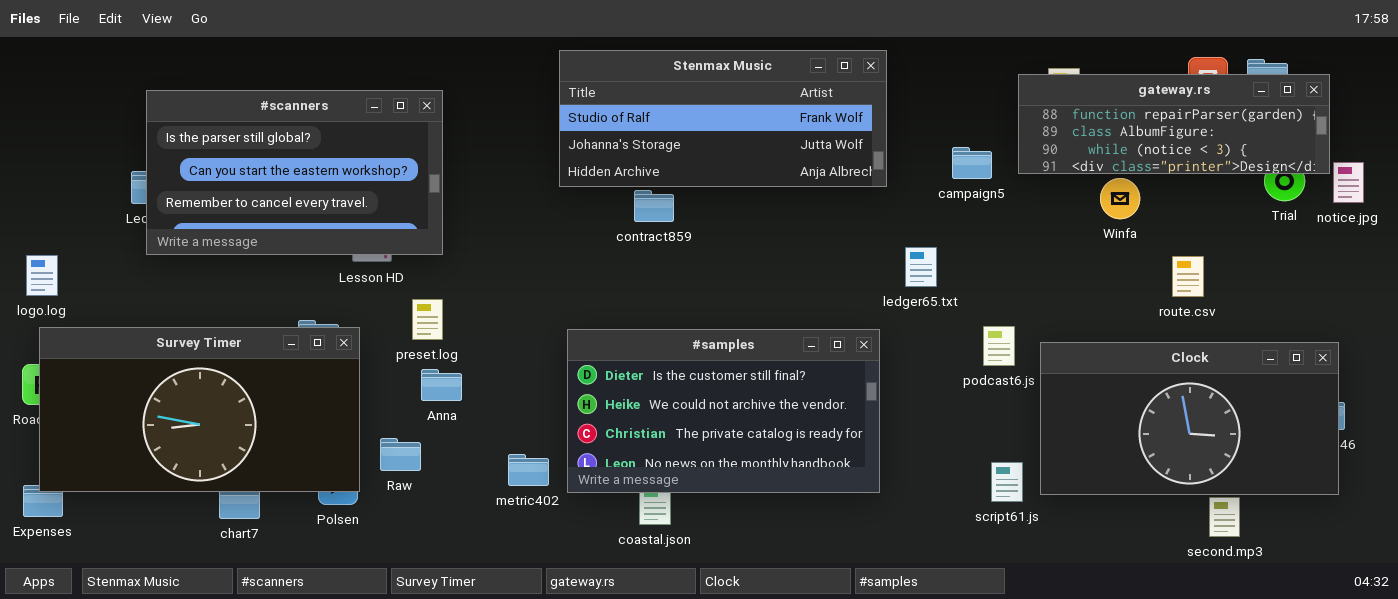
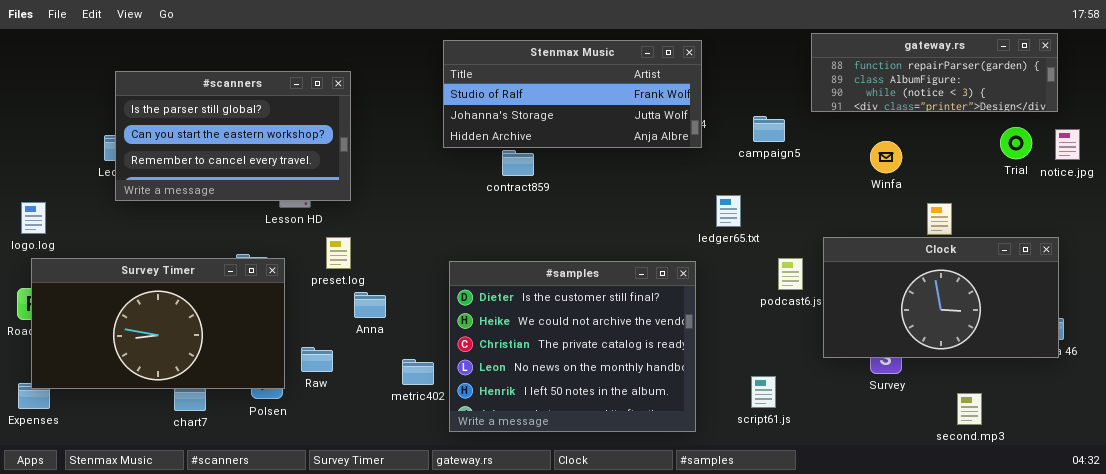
gateway.rs: [1018,74,1330,174] -> [811,33,1058,112], moved
#samples: [567,329,880,493] -> [449,261,696,432], resized
Clock: [1040,342,1339,495] -> [823,237,1059,358], moved
Anna: [421,369,462,401] -> [354,292,386,318], moved
script61.js: [991,462,1023,502] -> [751,376,776,408], moved

